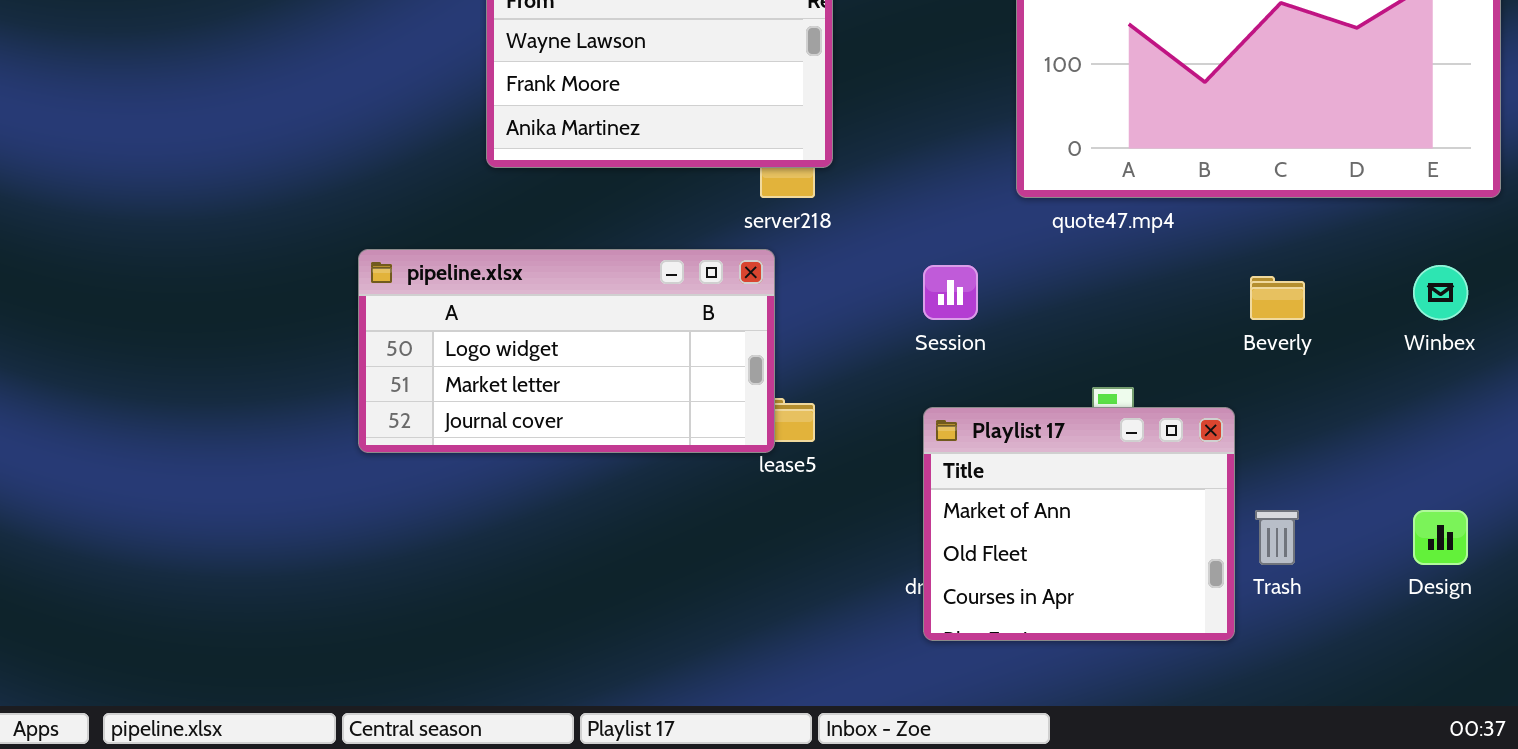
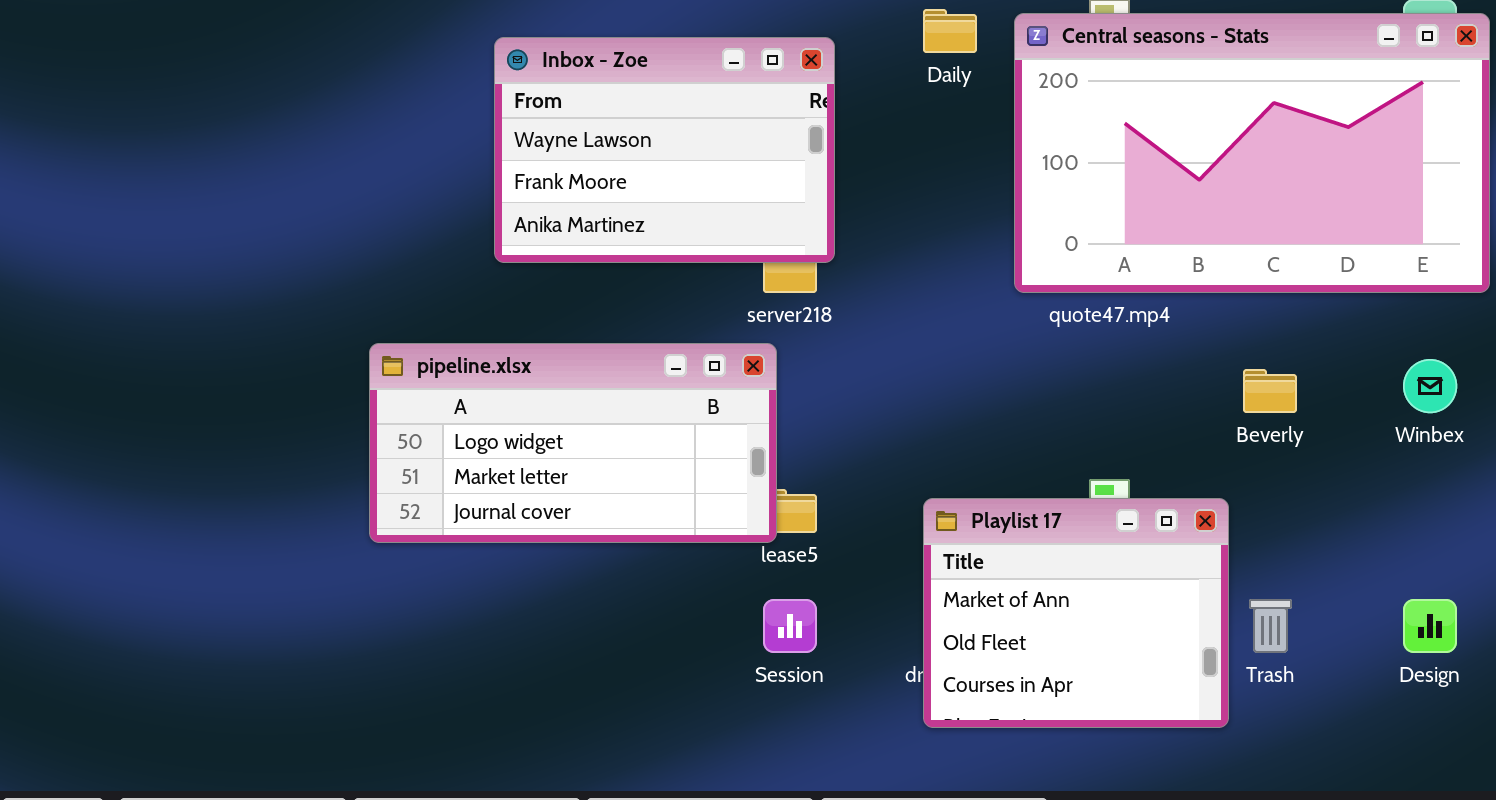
Session: [923,265,978,320] -> [763,599,817,653], moved

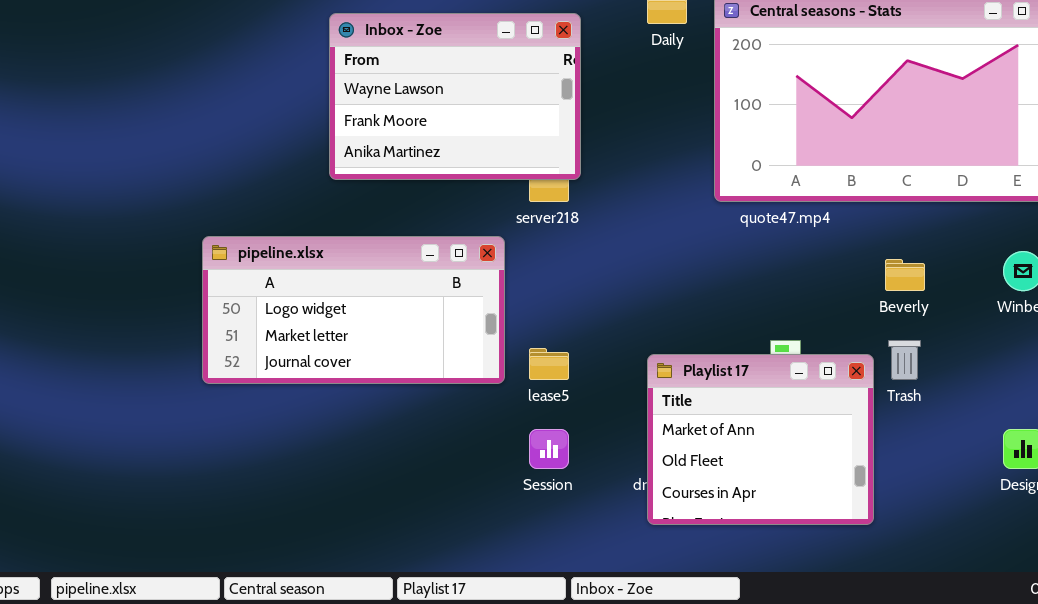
pipeline.xlsx: [369,343,777,543] -> [202,236,505,384], moved
Trash: [1249,599,1292,653] -> [888,340,921,380], moved

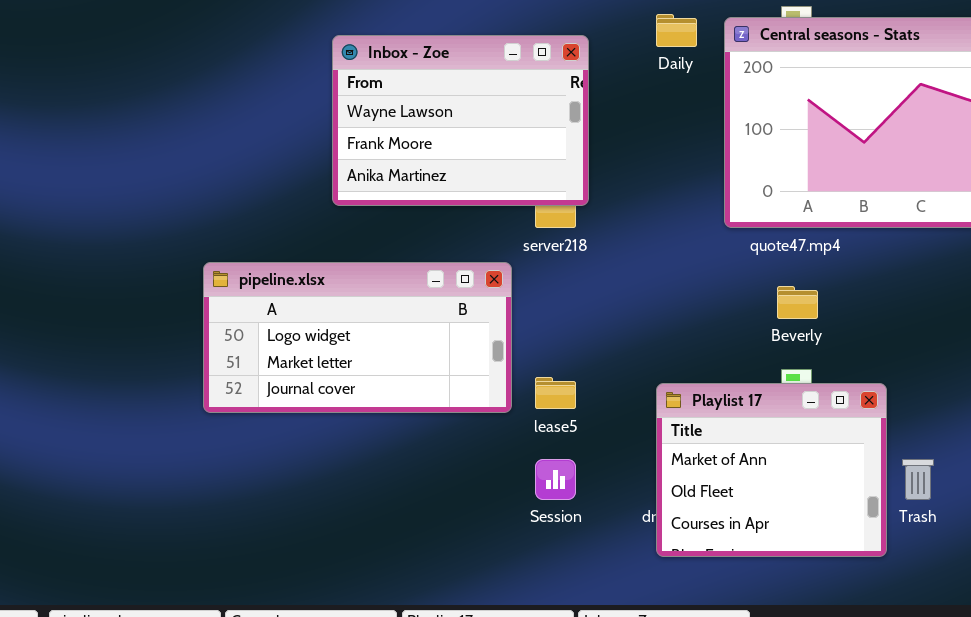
Beverly: [885,259,925,291] -> [777,286,818,319], moved
Trash: [888,340,921,380] -> [902,459,934,500], moved

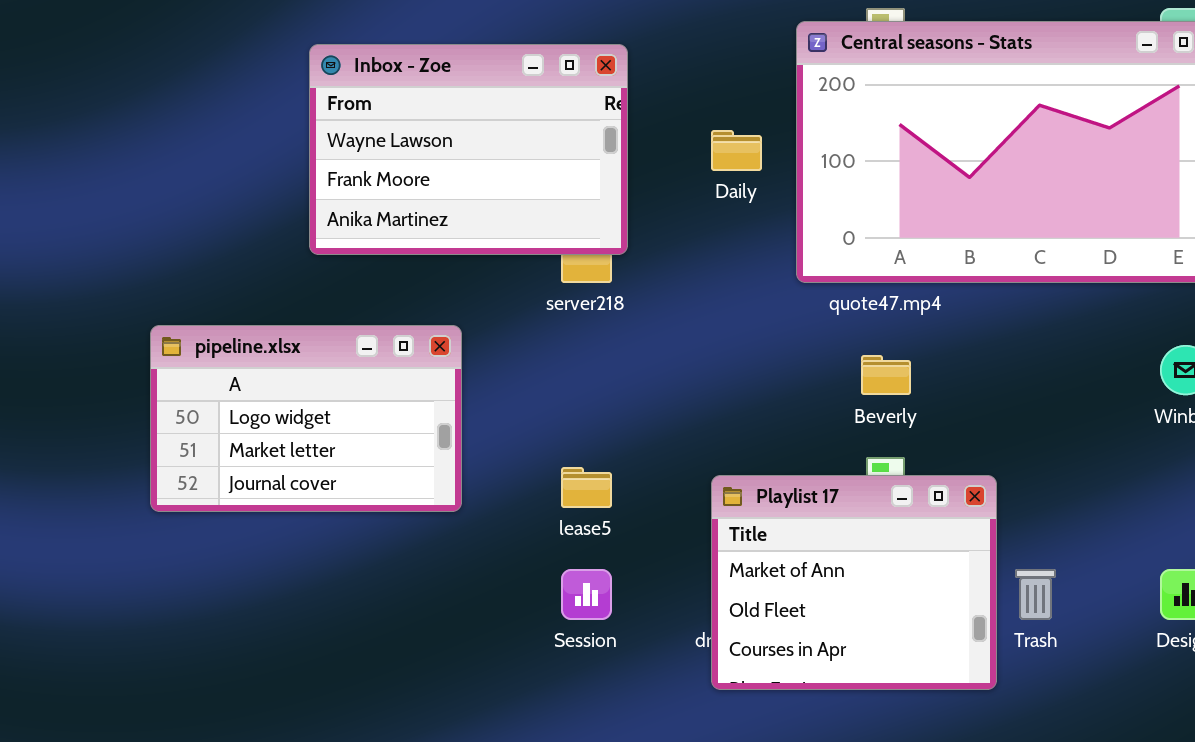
Daily: [656,14,697,47] -> [711,130,762,171], moved
pipeline.xlsx: [203,262,512,413] -> [150,325,462,512], resized

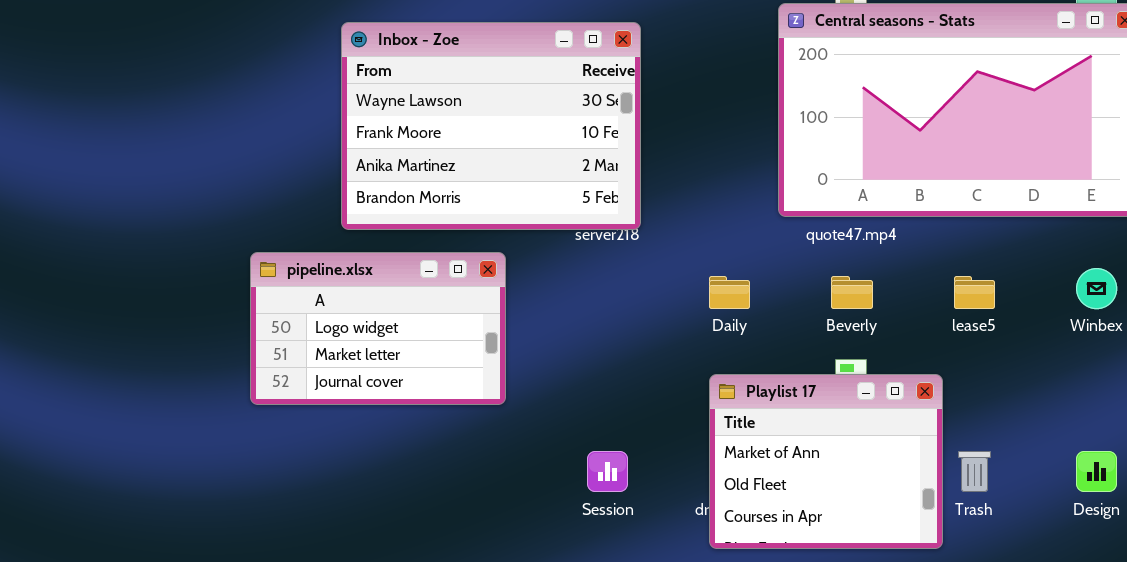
Inbox - Zoe: [309,44,628,255] -> [341,22,641,230], resized
Daily: [711,130,762,171] -> [709,276,750,309], moved
lease5: [561,467,612,508] -> [954,276,995,309], moved

